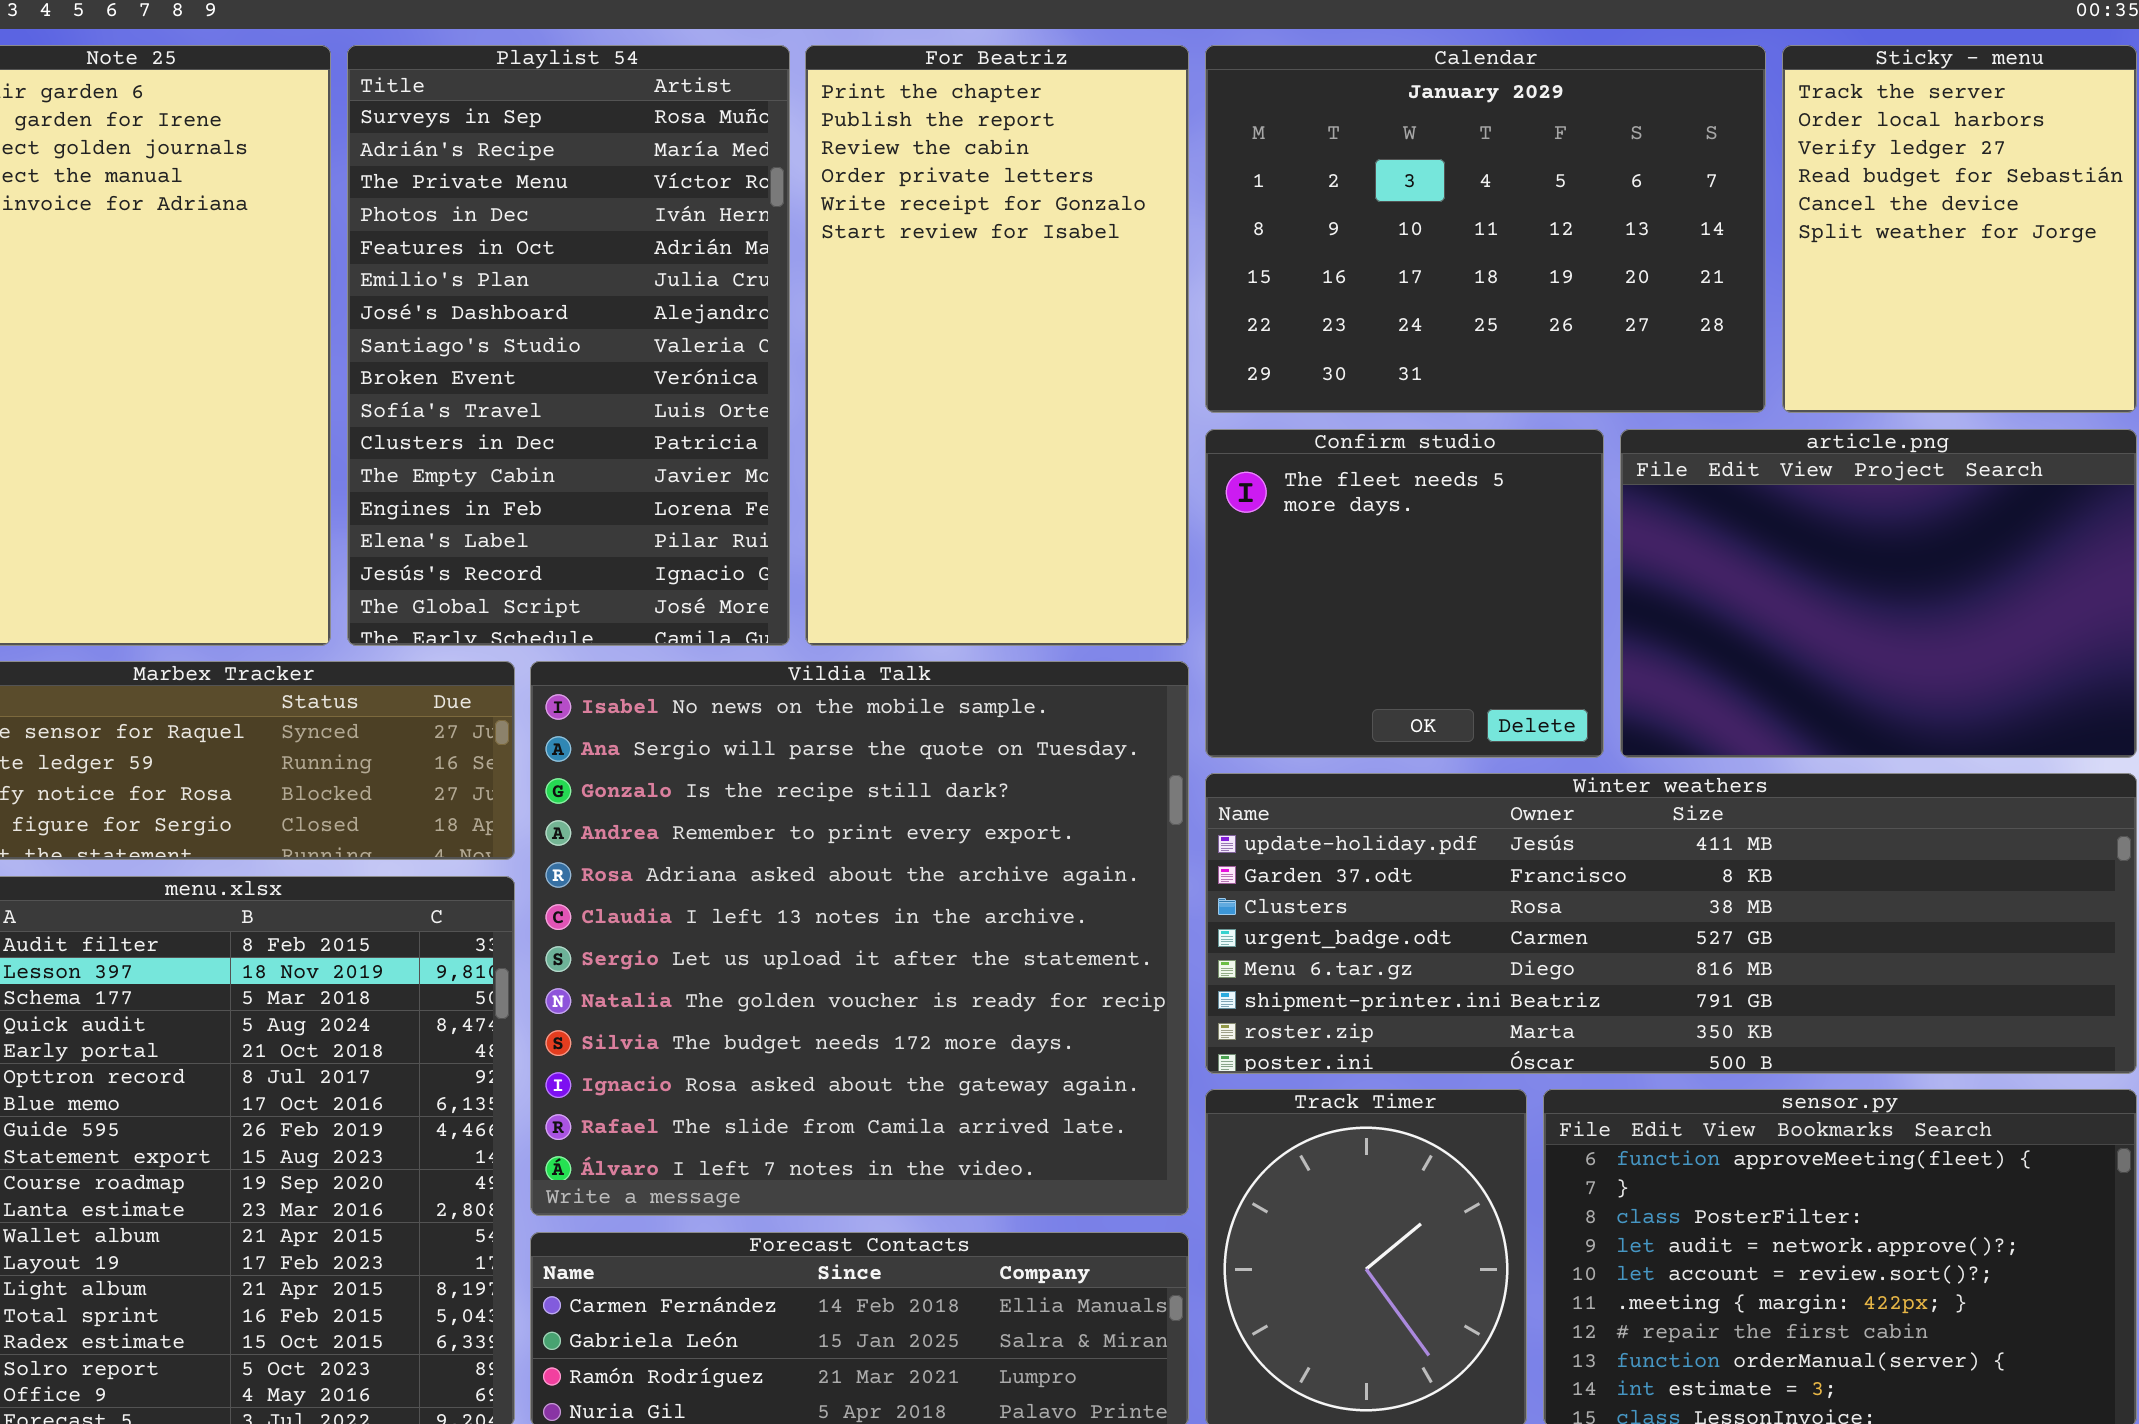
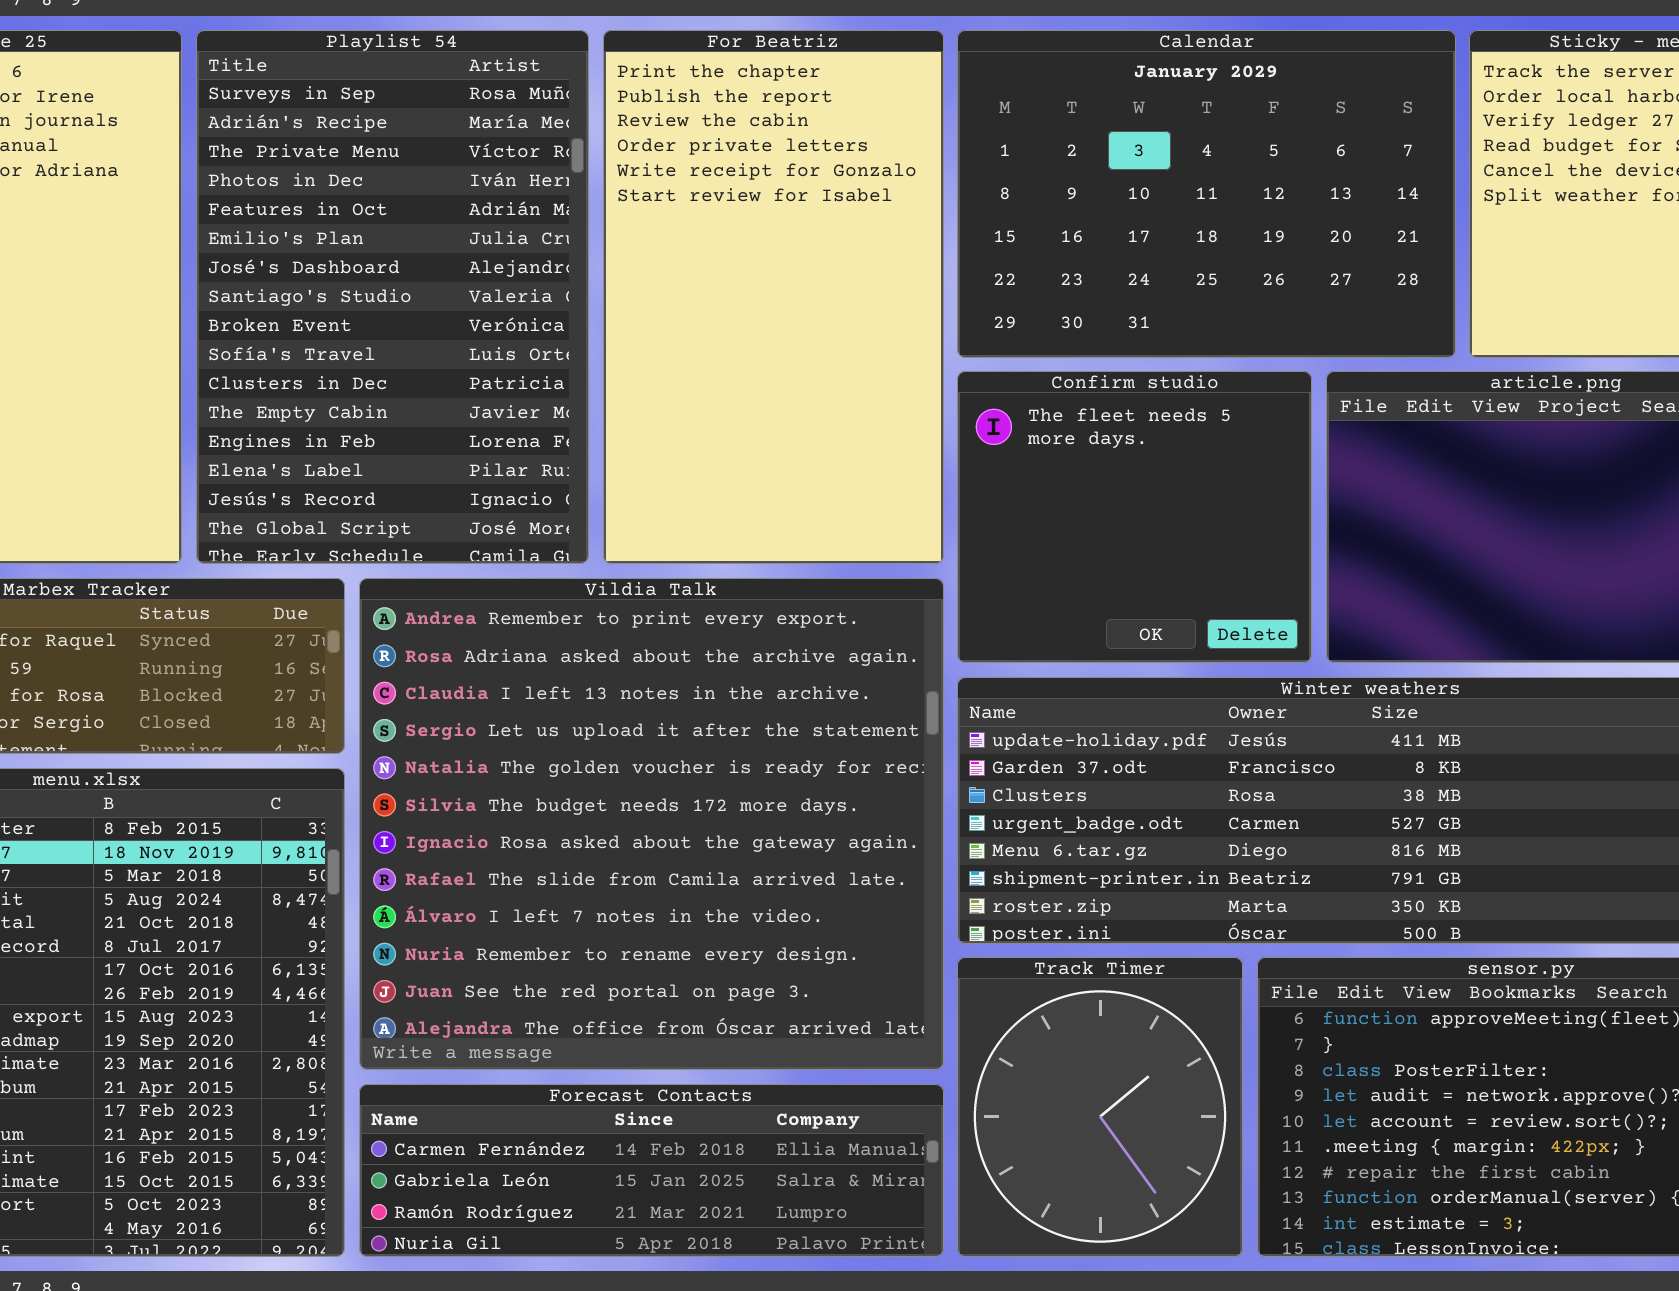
Vildia Talk: [530,661,1189,1216] -> [359,578,944,1070], scrolled down 3 rows

